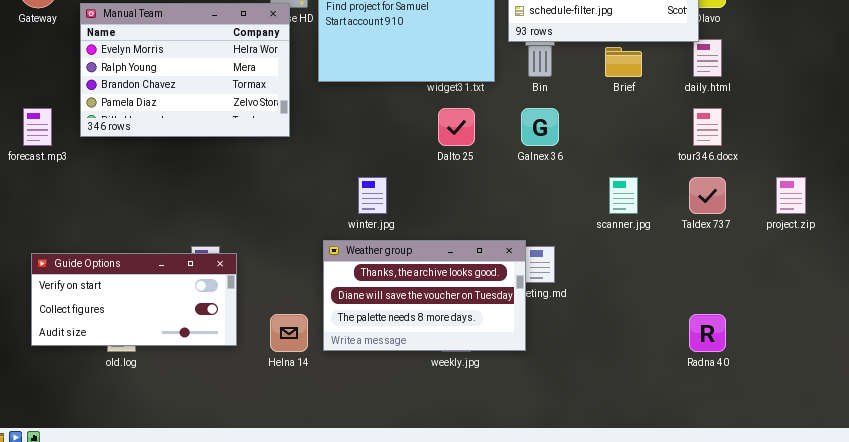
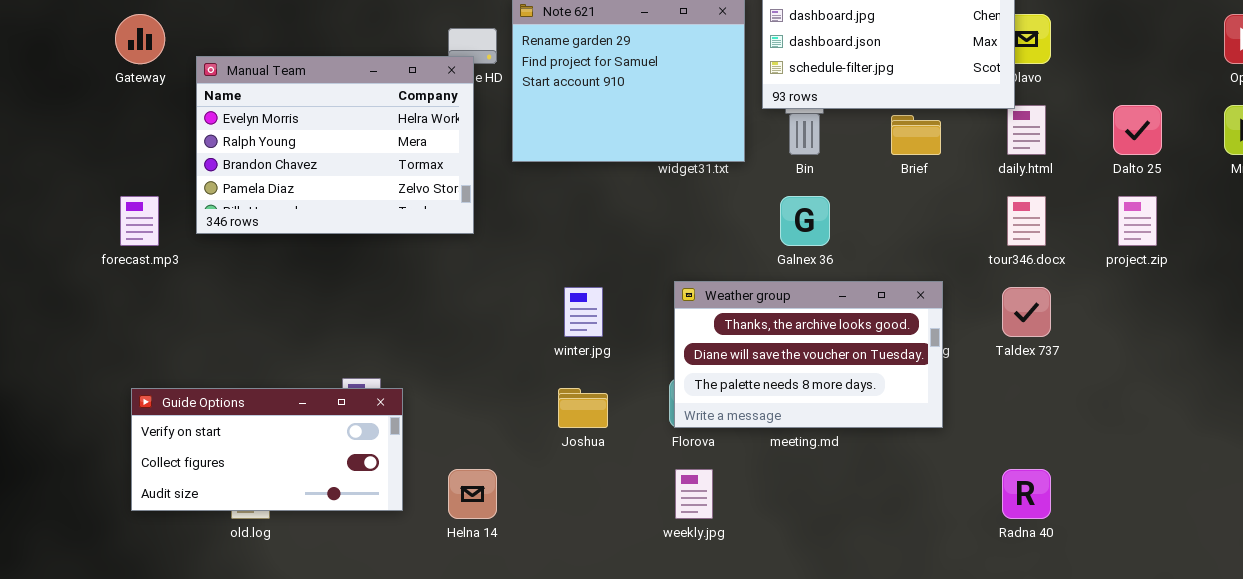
Dalto 25: [438,108,475,146] -> [1113,105,1162,155], moved
project.zip: [776,177,806,214] -> [1118,196,1157,246], moved
Weather group: [323,240,526,351] -> [674,281,943,428], moved

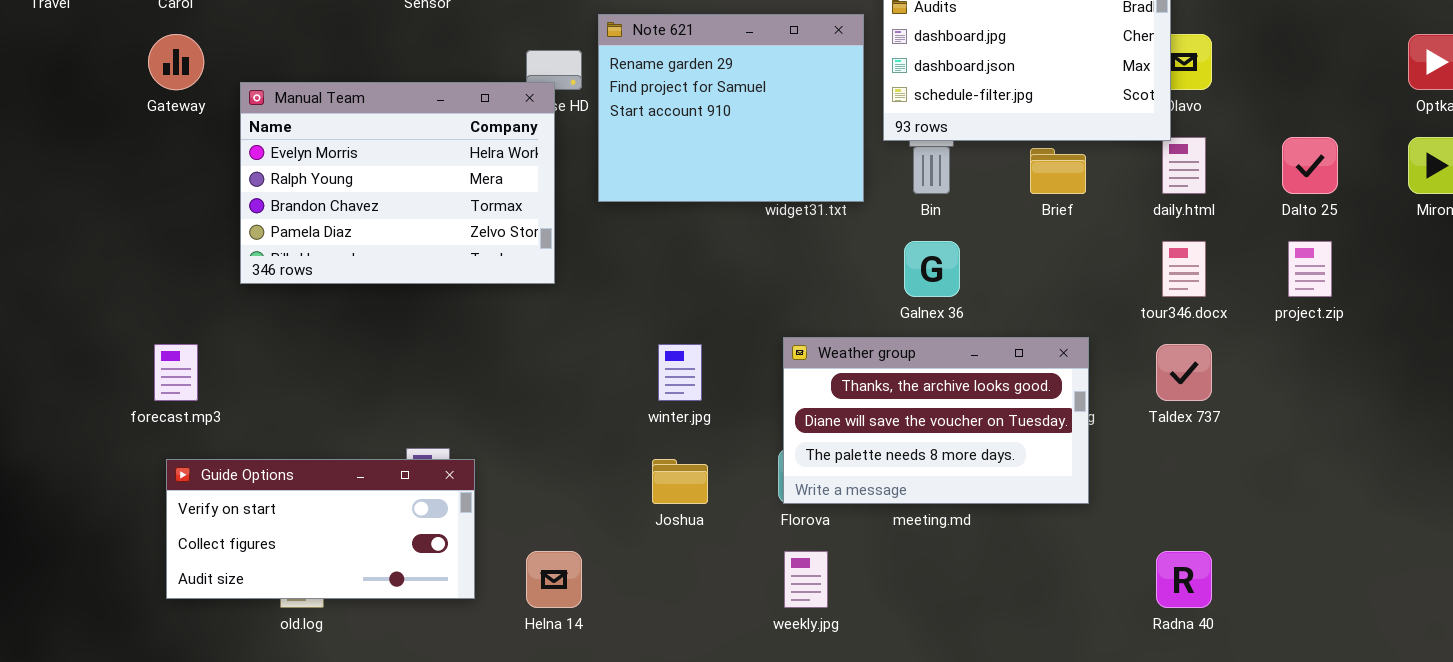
forecast.mp3: [120,196,159,246] -> [154,344,198,401], moved

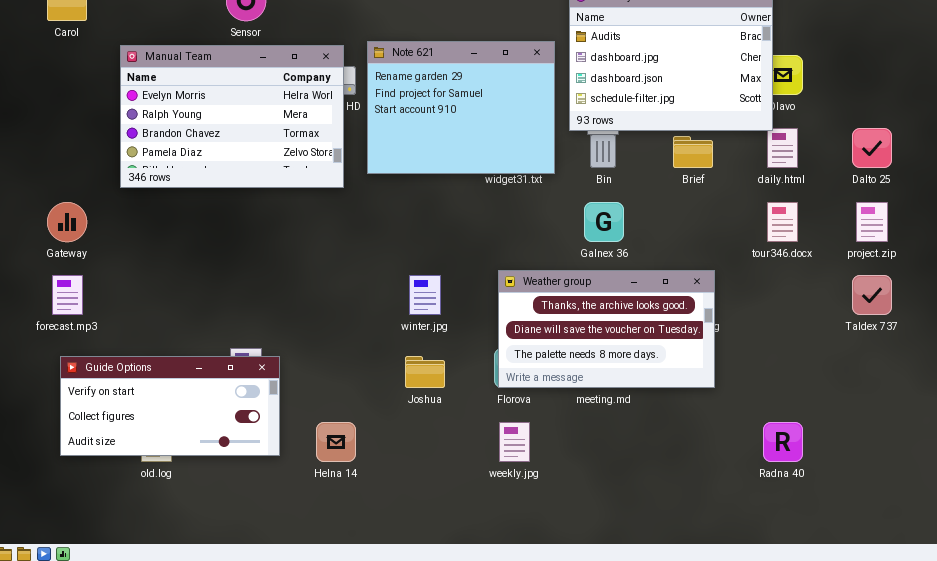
Gateway: [148,34,204,90] -> [47,202,87,242], moved
Manual Team: [240,82,555,284] -> [120,45,344,188], moved
Taldex 737: [1156,344,1212,401] -> [852,275,892,315], moved

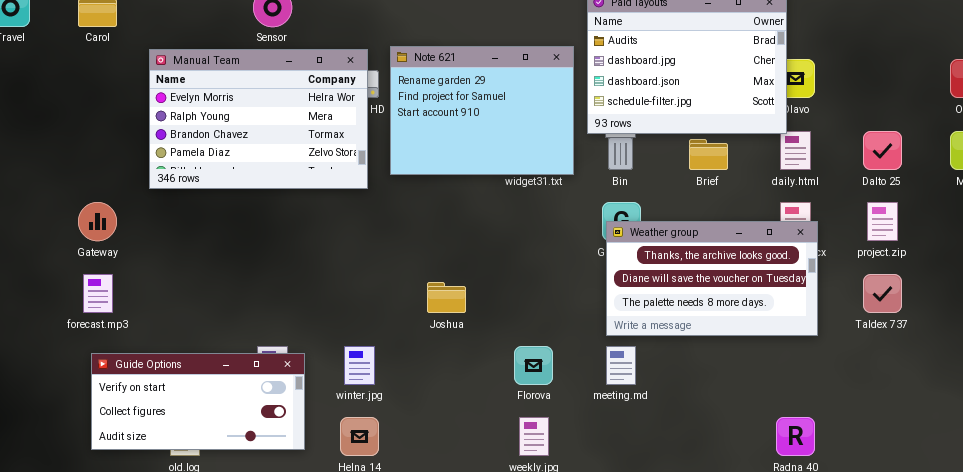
Weather group: [498,270,715,388] -> [606,221,818,336], moved
winter.jpg: [409,275,441,315] -> [344,346,375,385], moved
Joshua: [405,356,445,388] -> [427,282,466,313], moved

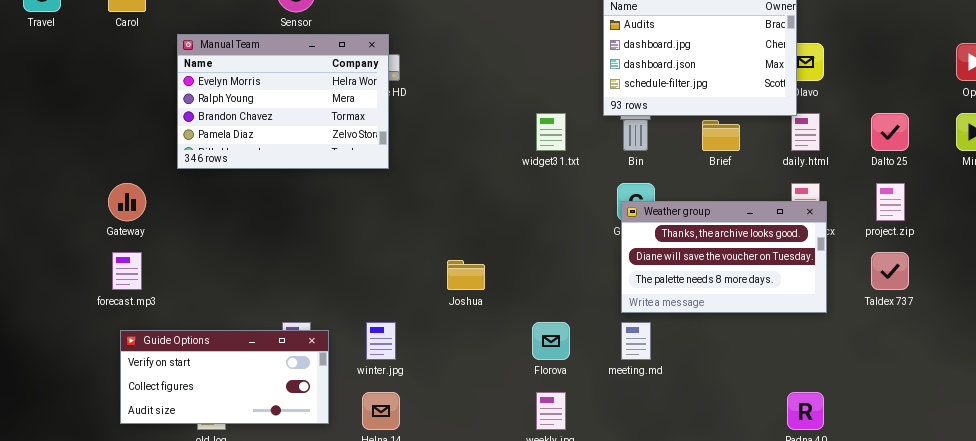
Note 621: [390,46,574,175] -> none, closed

